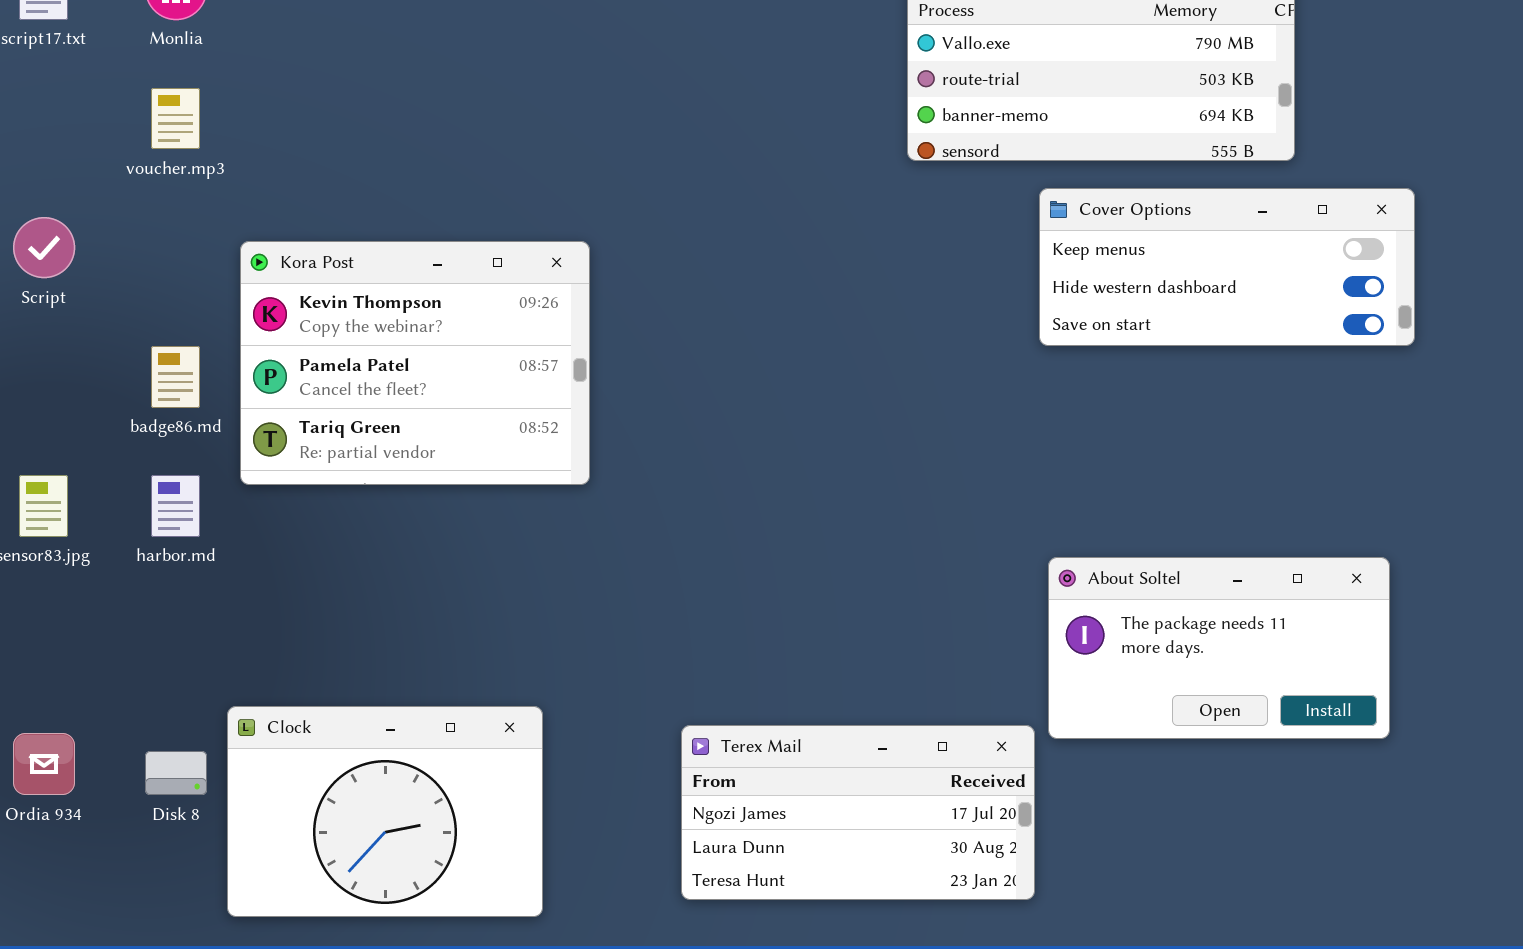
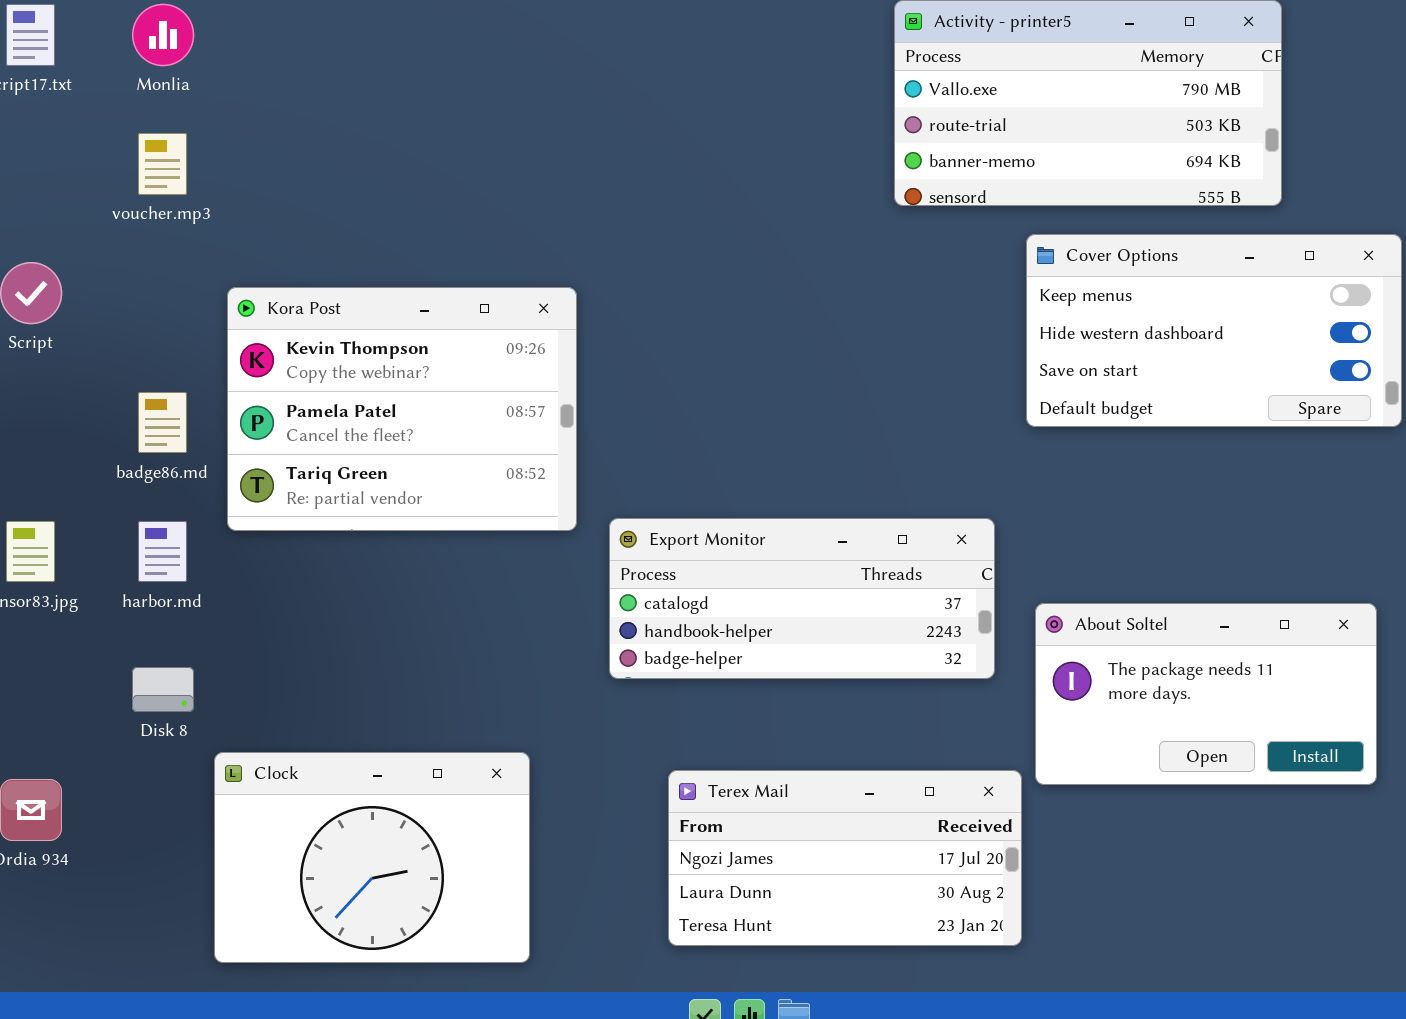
Cover Options: [1039,188,1415,346] -> [1026,234,1402,427], resized
Export Monitor: none -> [609,518,995,679], opened
Disk 8: [145,751,207,795] -> [132,667,194,712], moved

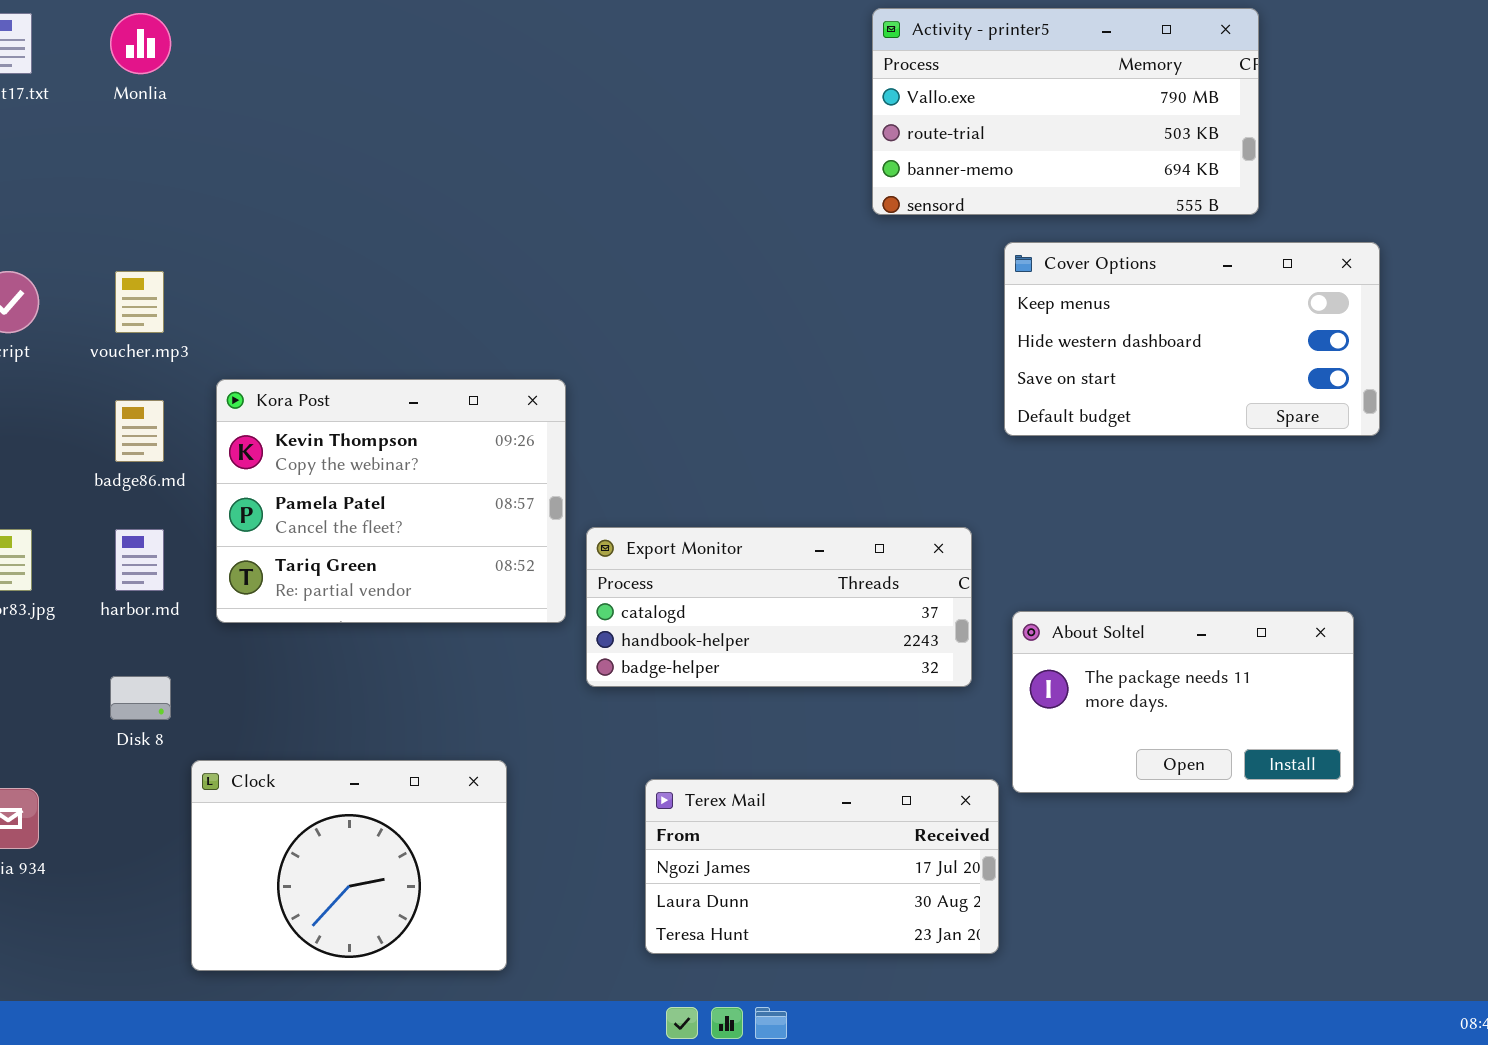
voucher.mp3: [138,133,187,195] -> [115,271,164,333], moved
Kora Post: [227,287,577,531] -> [216,379,566,623], moved

